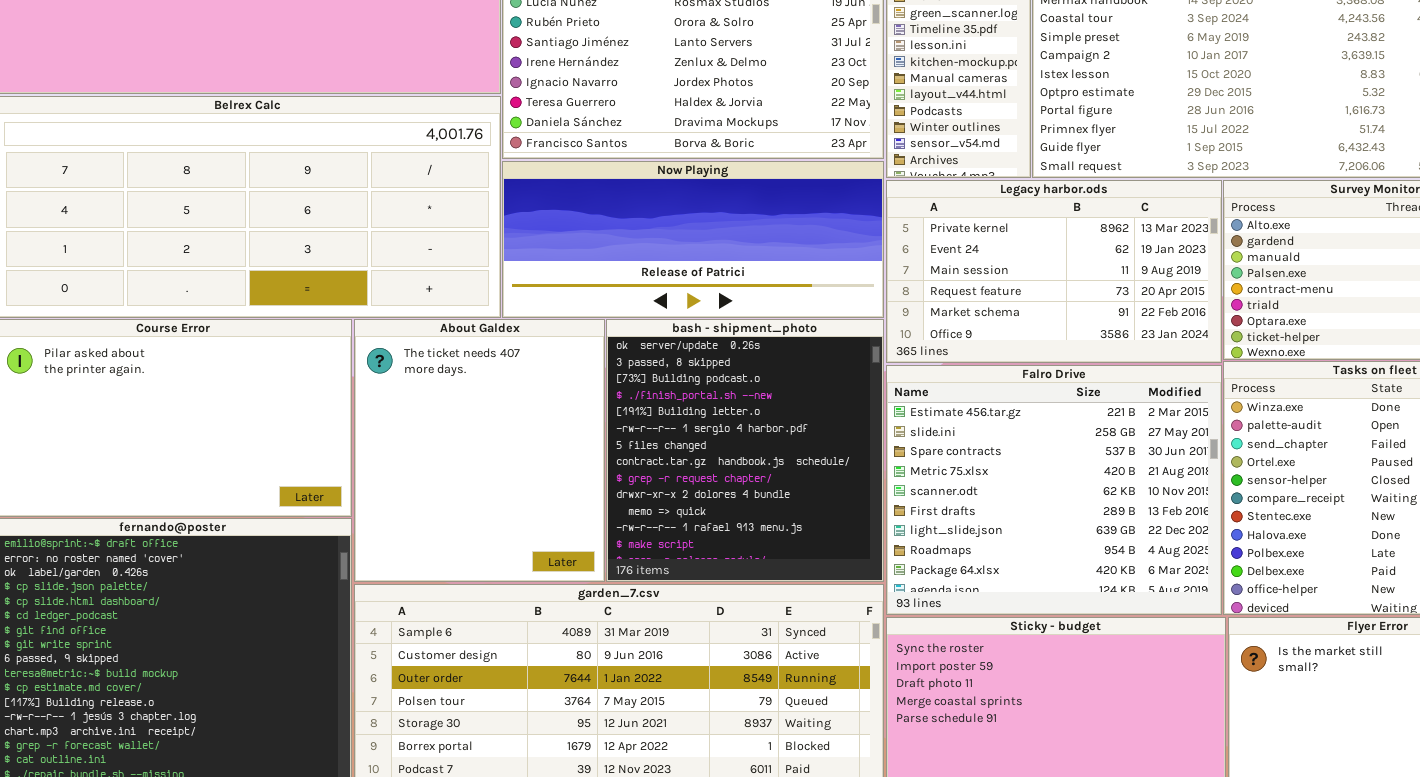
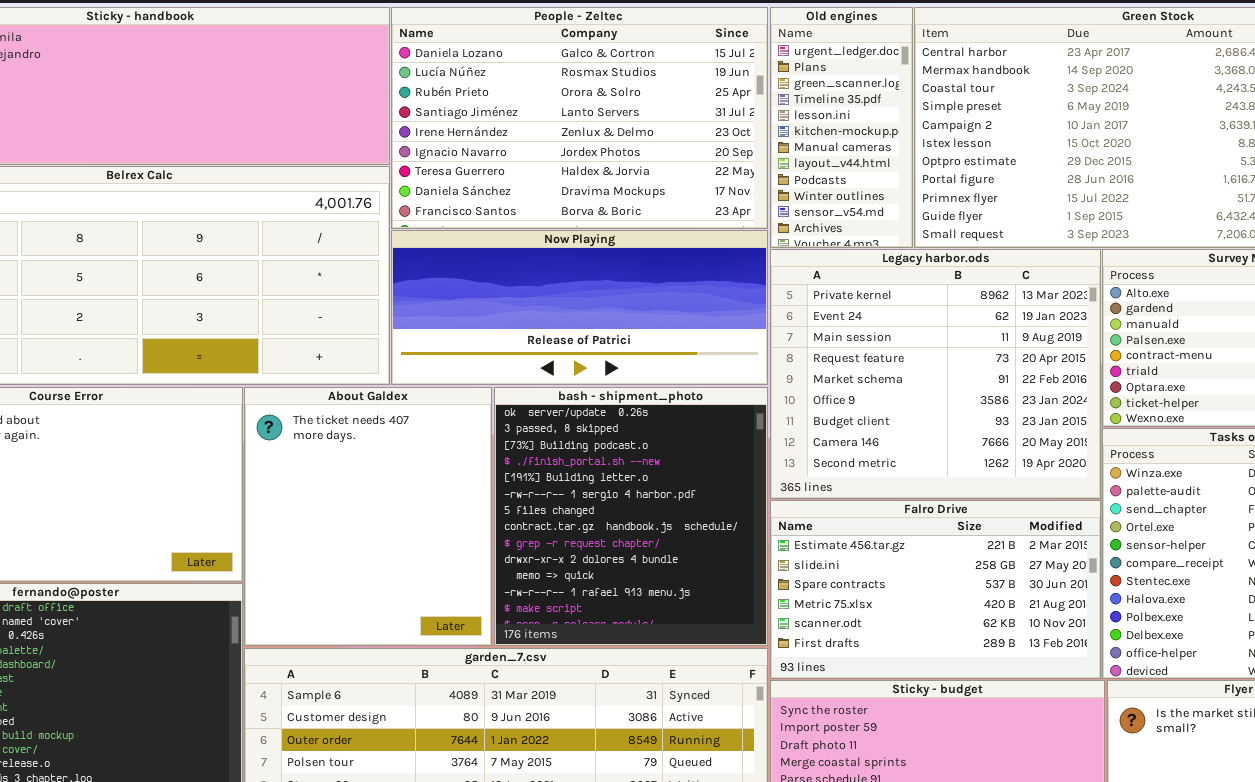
Legacy harbor.ods: [886,180,1222,363] -> [770,249,1101,499], resized
Falro Drive: [886,365,1222,615] -> [770,500,1101,679], resized

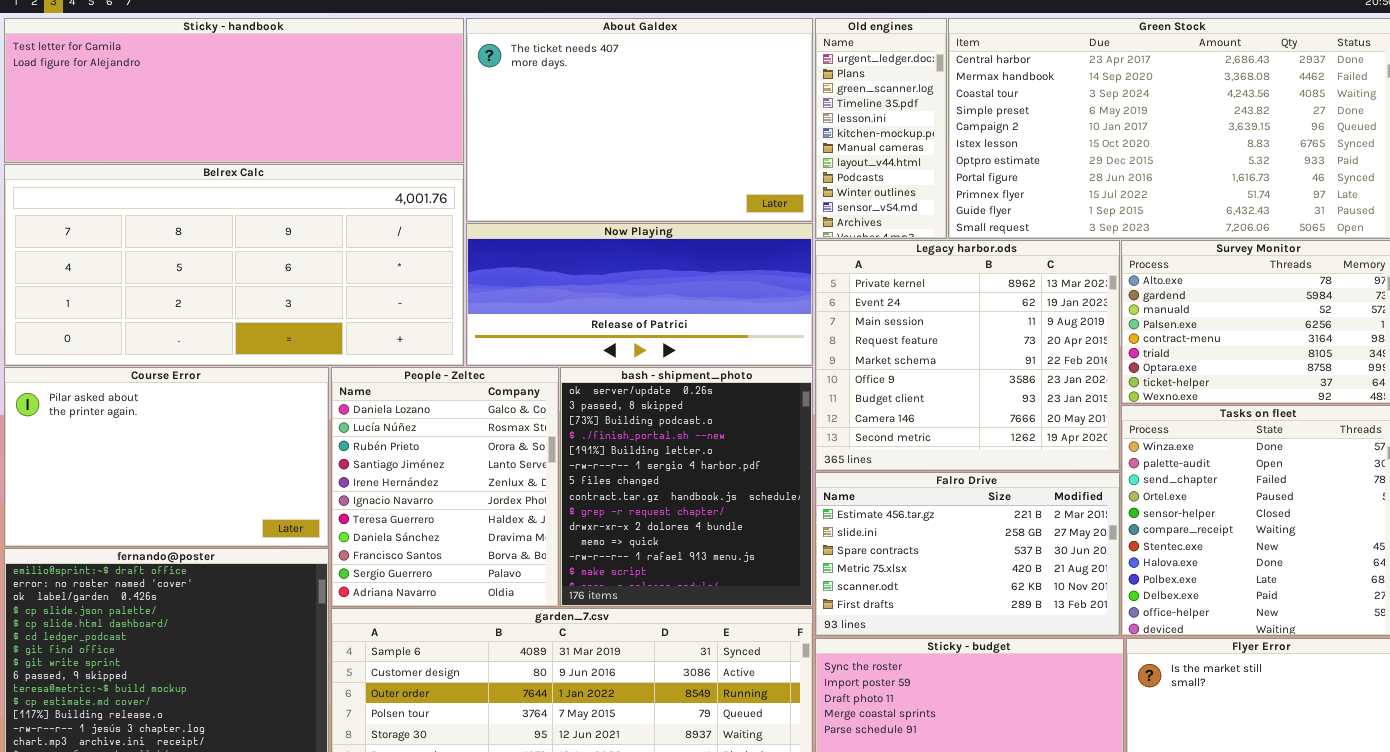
People - Zeltec: [391,7,768,229] -> [331,367,559,607], moved, resized
About Galdex: [244,387,492,646] -> [466,18,813,222], moved, resized

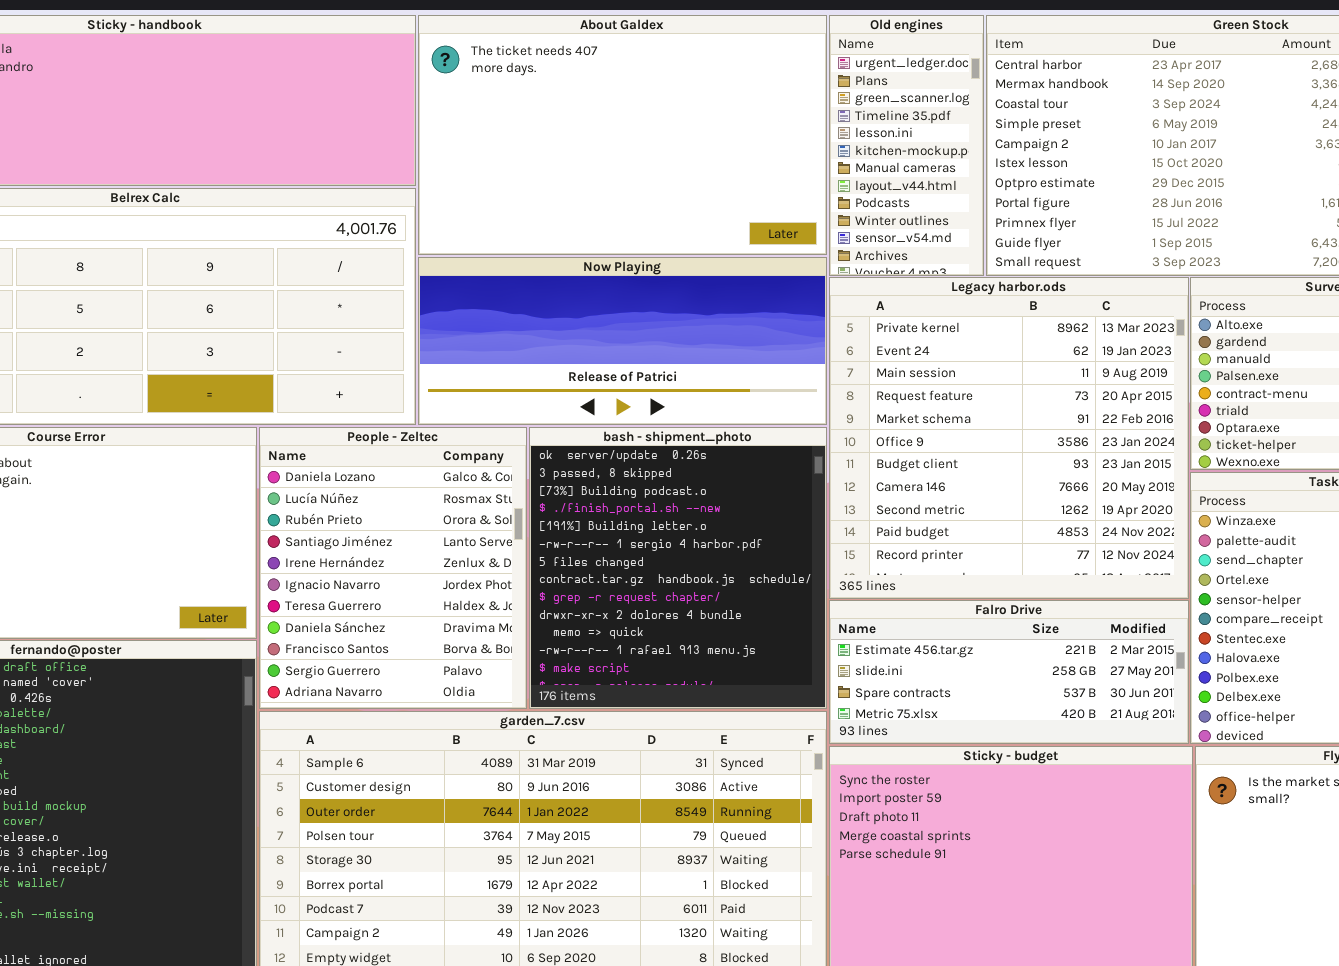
Legacy harbor.ods: [815,240,1120,471] -> [829,277,1189,599], resized
Falro Drive: [815,472,1120,636] -> [829,600,1189,744], resized

